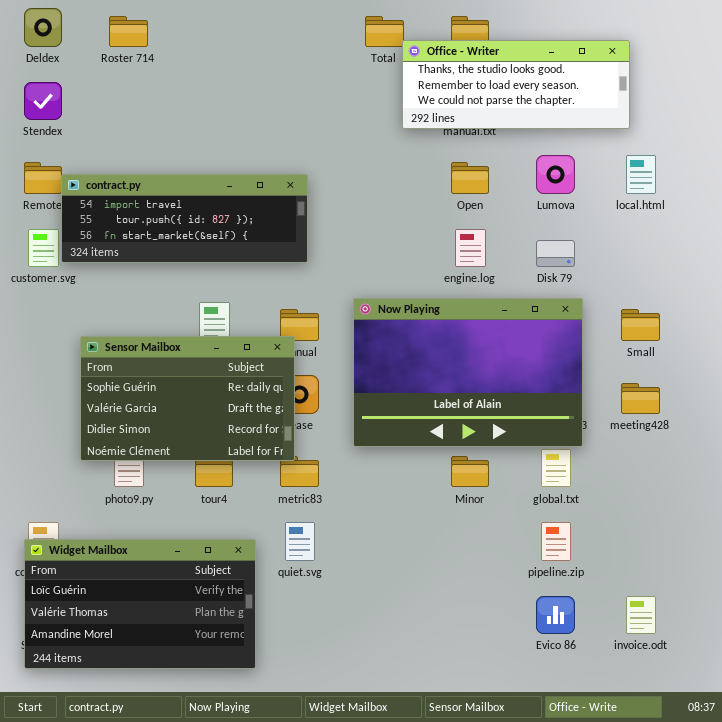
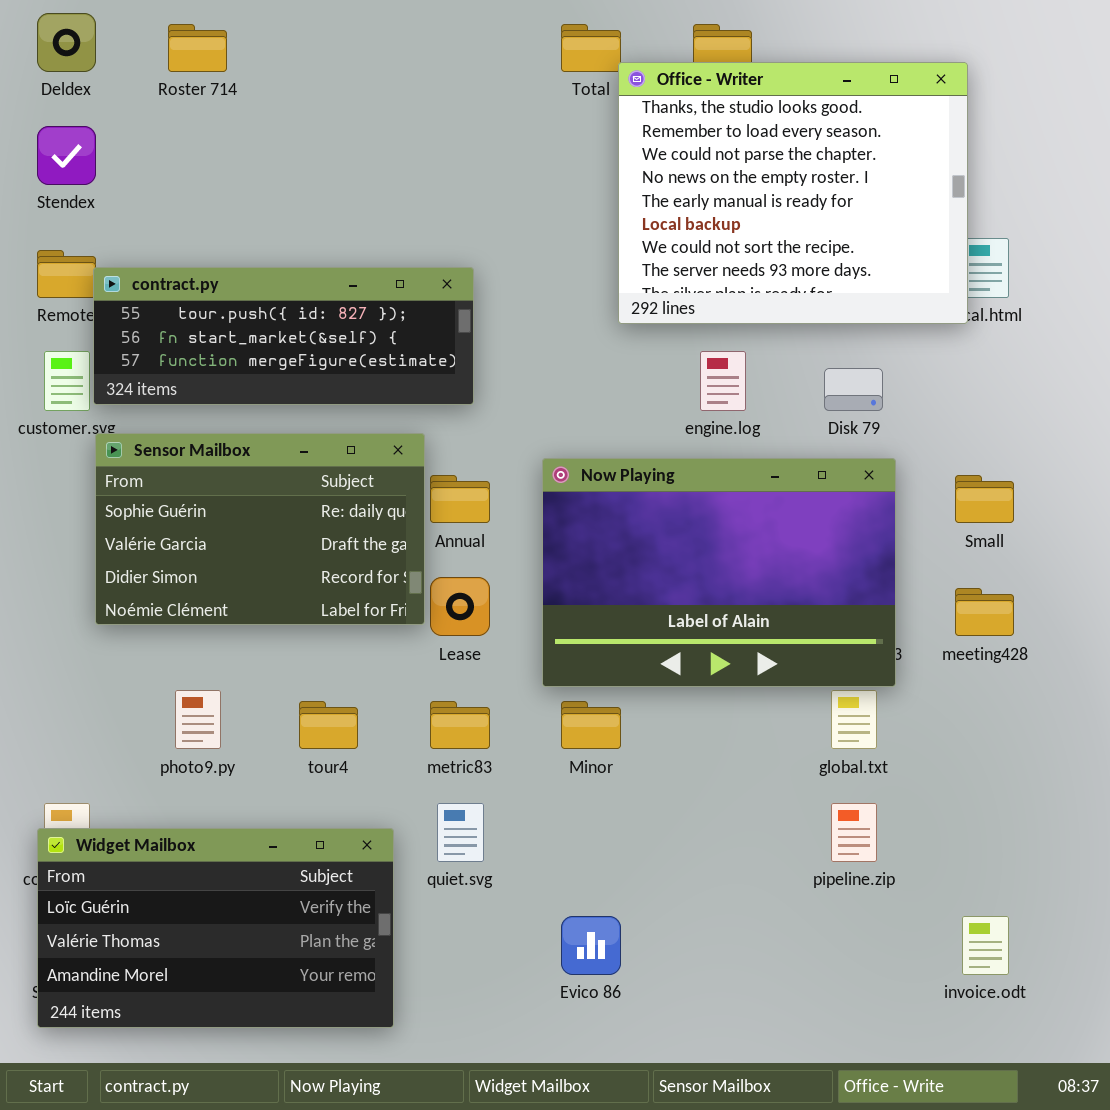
Office - Writer: [402,40,630,129] -> [618,62,968,324], resized
contract.py: [61,174,308,263] -> [93,267,474,405], scrolled down 1 row
Sensor Mailbox: [80,336,295,461] -> [95,433,425,625], moved
Minor: [451,456,489,487] -> [561,701,621,749], moved
Evico 86: [536,596,575,634] -> [561,916,621,975], moved

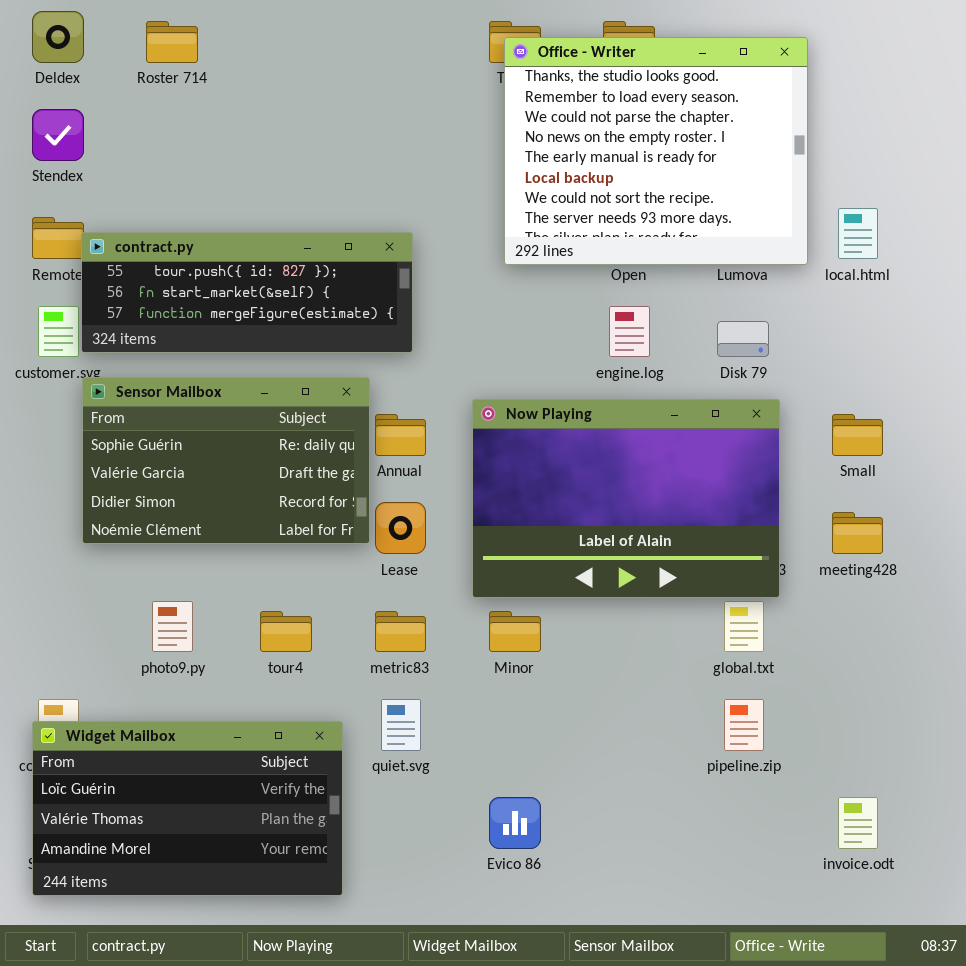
Office - Writer: [618,62,968,324] -> [504,37,808,265], moved

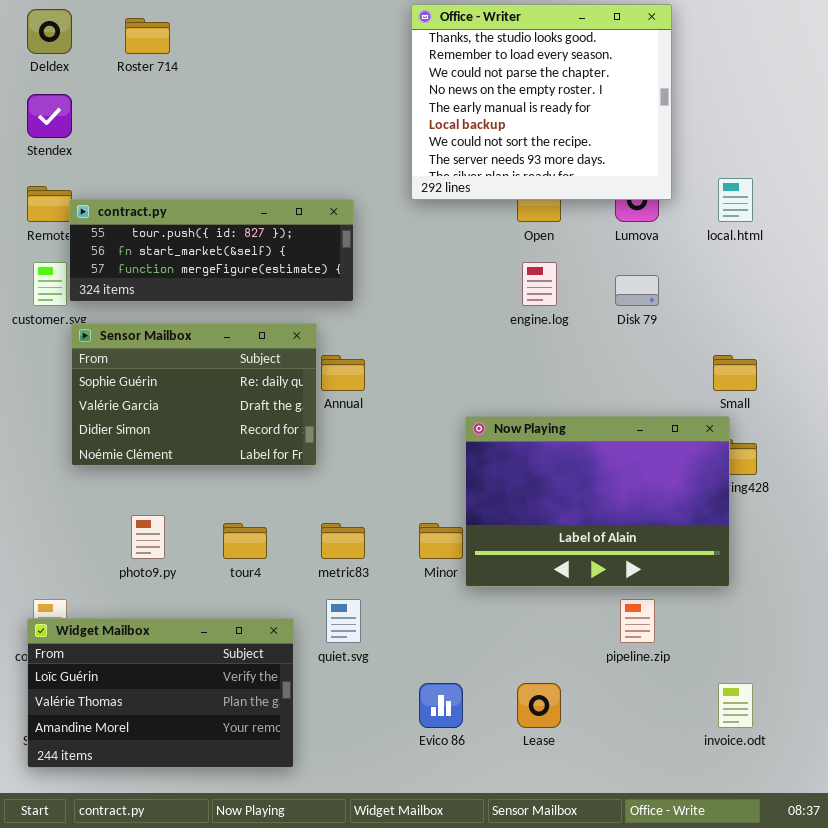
Office - Writer: [504,37,808,265] -> [411,4,672,200], moved
Now Playing: [472,399,780,598] -> [465,416,730,587], moved
Lease: [375,502,426,554] -> [517,683,561,728], moved

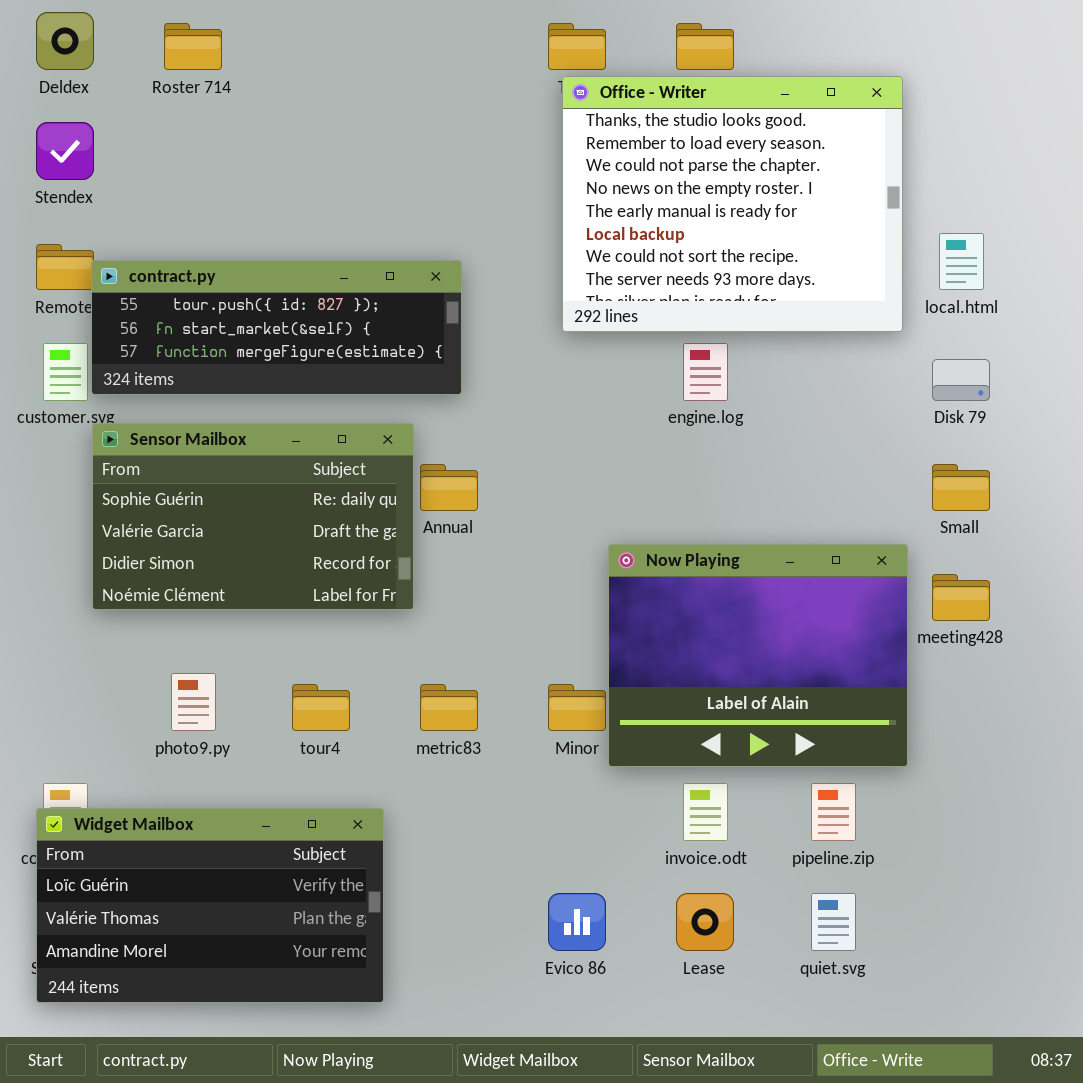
Office - Writer: [411,4,672,200] -> [562,76,903,332], moved
Disk 79: [615,275,659,306] -> [932,359,990,401], moved
Now Playing: [465,416,730,587] -> [608,544,908,767], resized
quiet.svg: [326,599,361,643] -> [811,893,856,951], moved
invoice.odt: [718,683,753,728] -> [683,783,728,841], moved

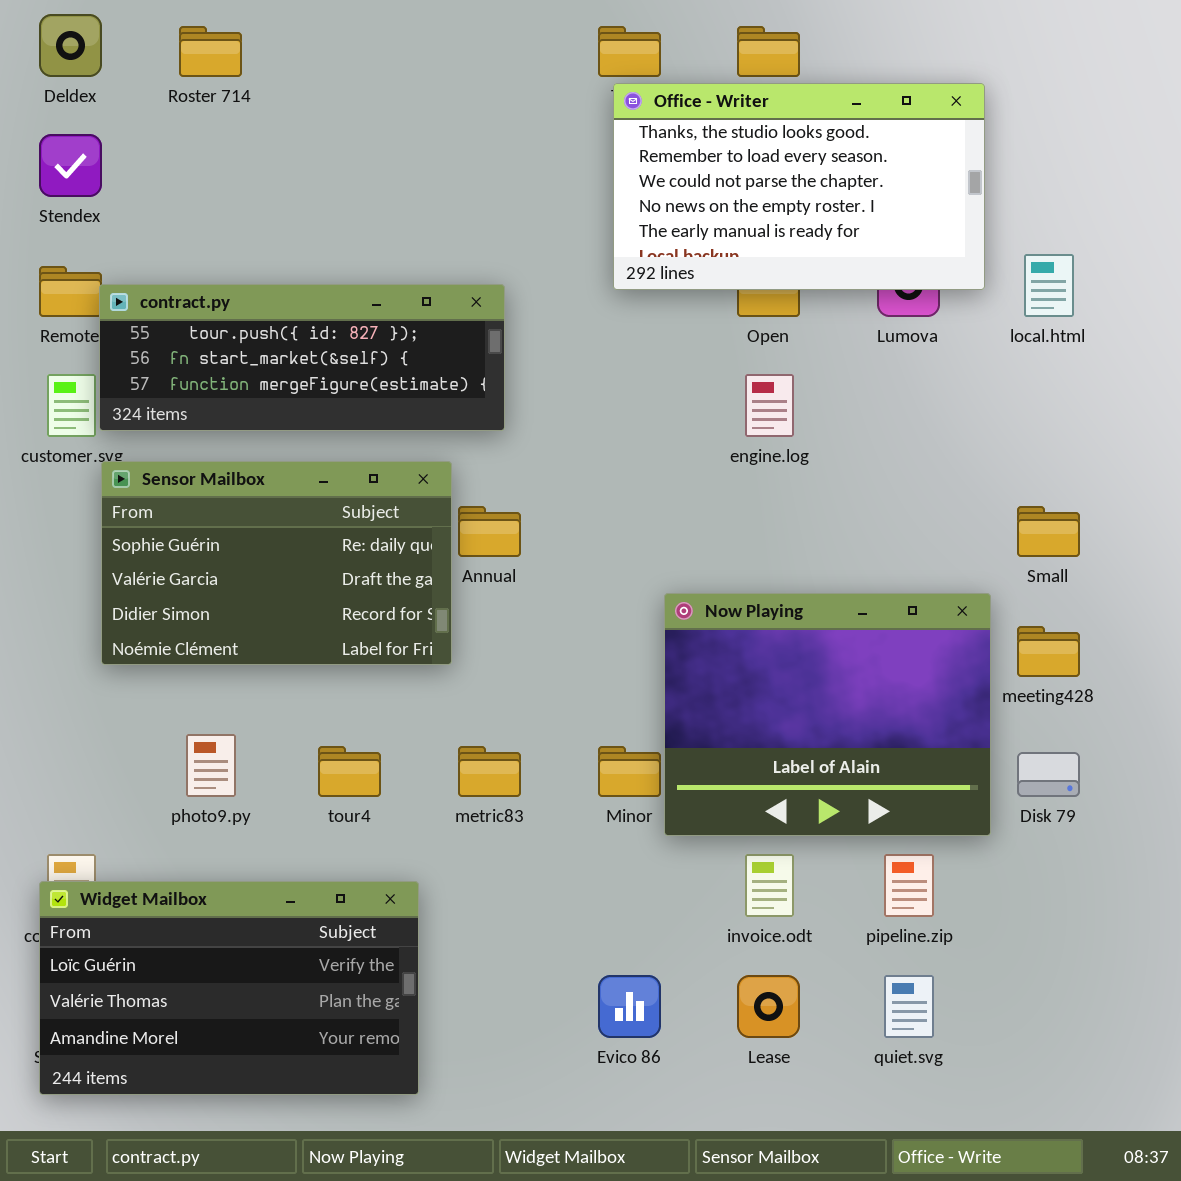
Office - Writer: [562,76,903,332] -> [613,83,985,290], resized
Disk 79: [932,359,990,401] -> [1017,752,1080,797], moved

